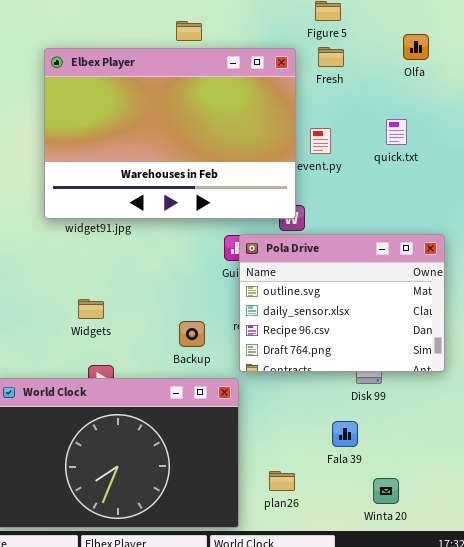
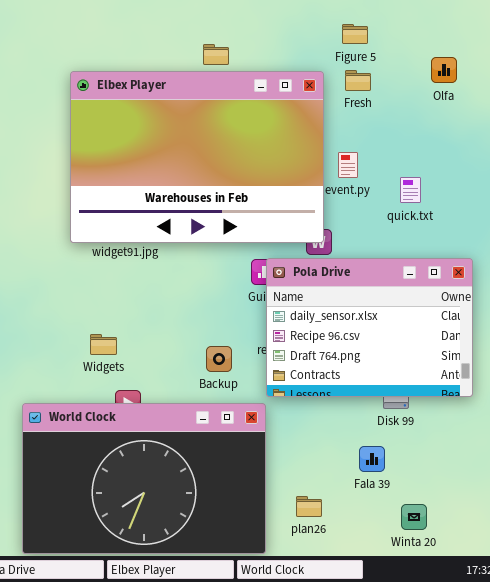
quick.txt: [386,119,407,145] -> [400,177,421,203], moved
Pola Drive: [239,234,445,372] -> [266,258,473,397], scrolled down 1 row
Widgets: [78,299,104,319] -> [90,334,117,355], moved

